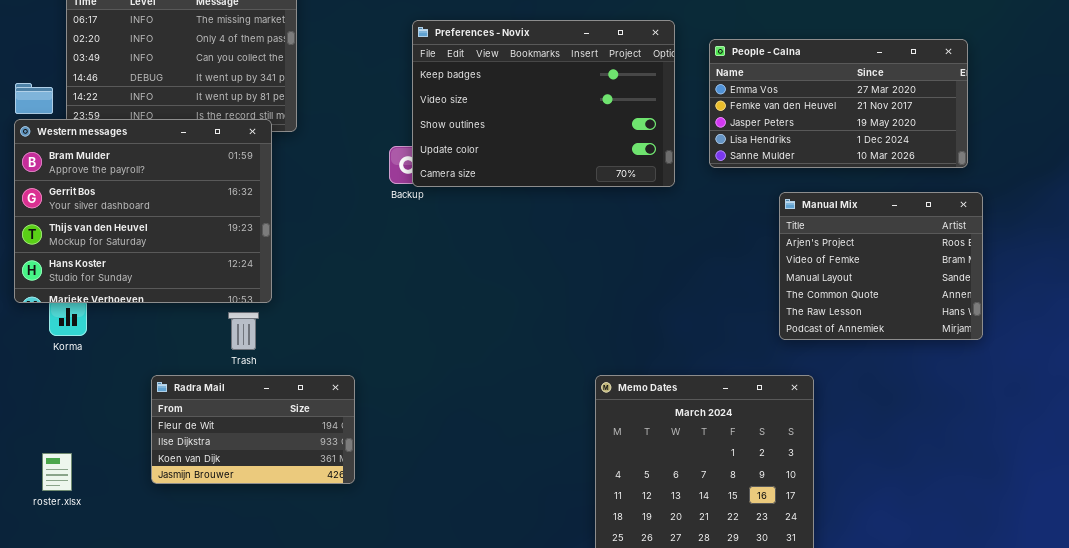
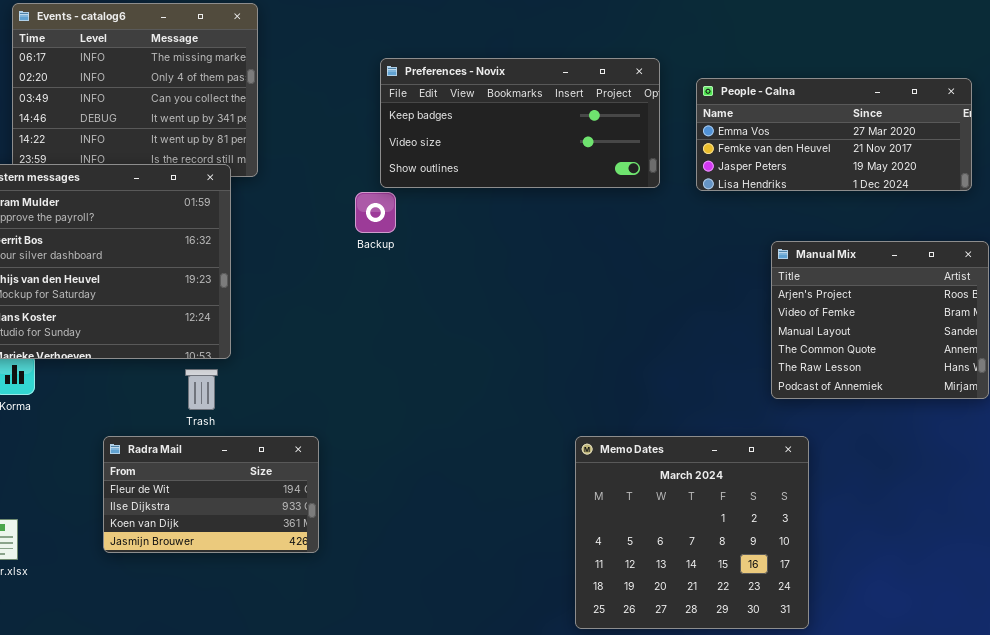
Preferences - Novix: [412,20,675,187] -> [380,58,660,188], resized
People - Calna: [709,39,968,168] -> [696,78,972,191], resized

